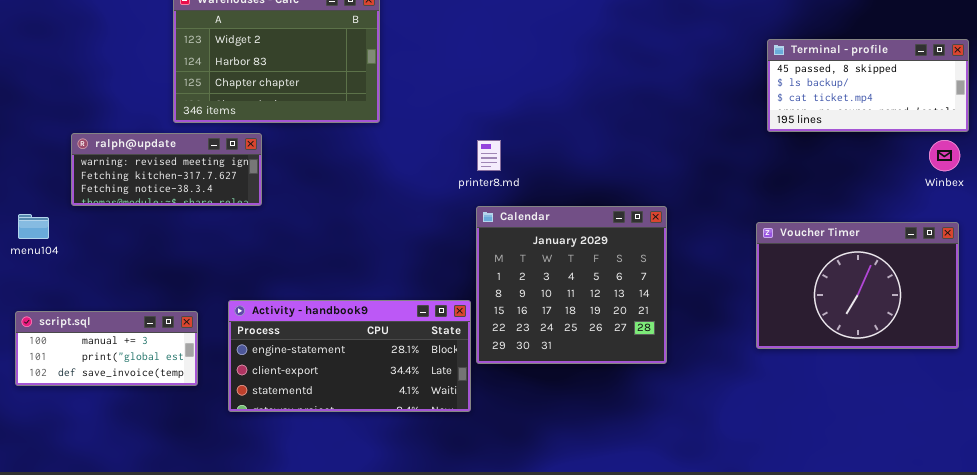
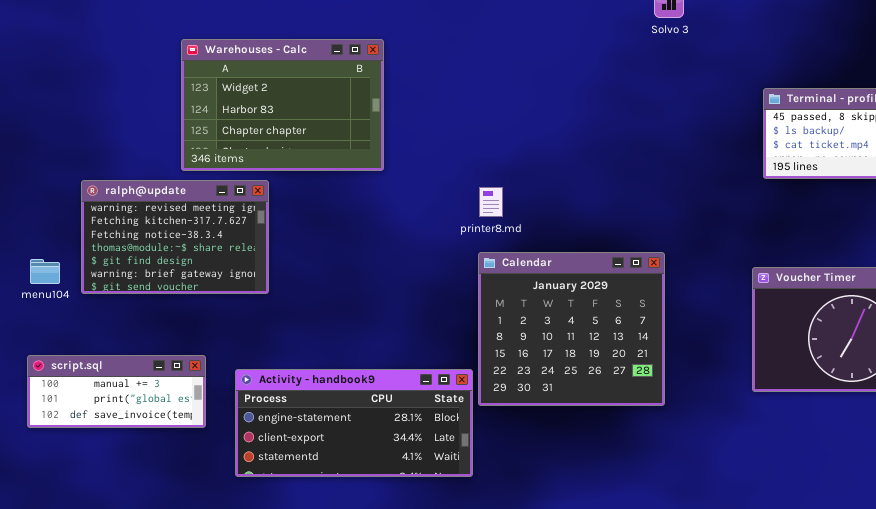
ralph@update: [71,133,262,206] -> [81,180,269,294], resized
Activity - handbook9: [228,300,471,412] -> [235,369,473,477], moved

